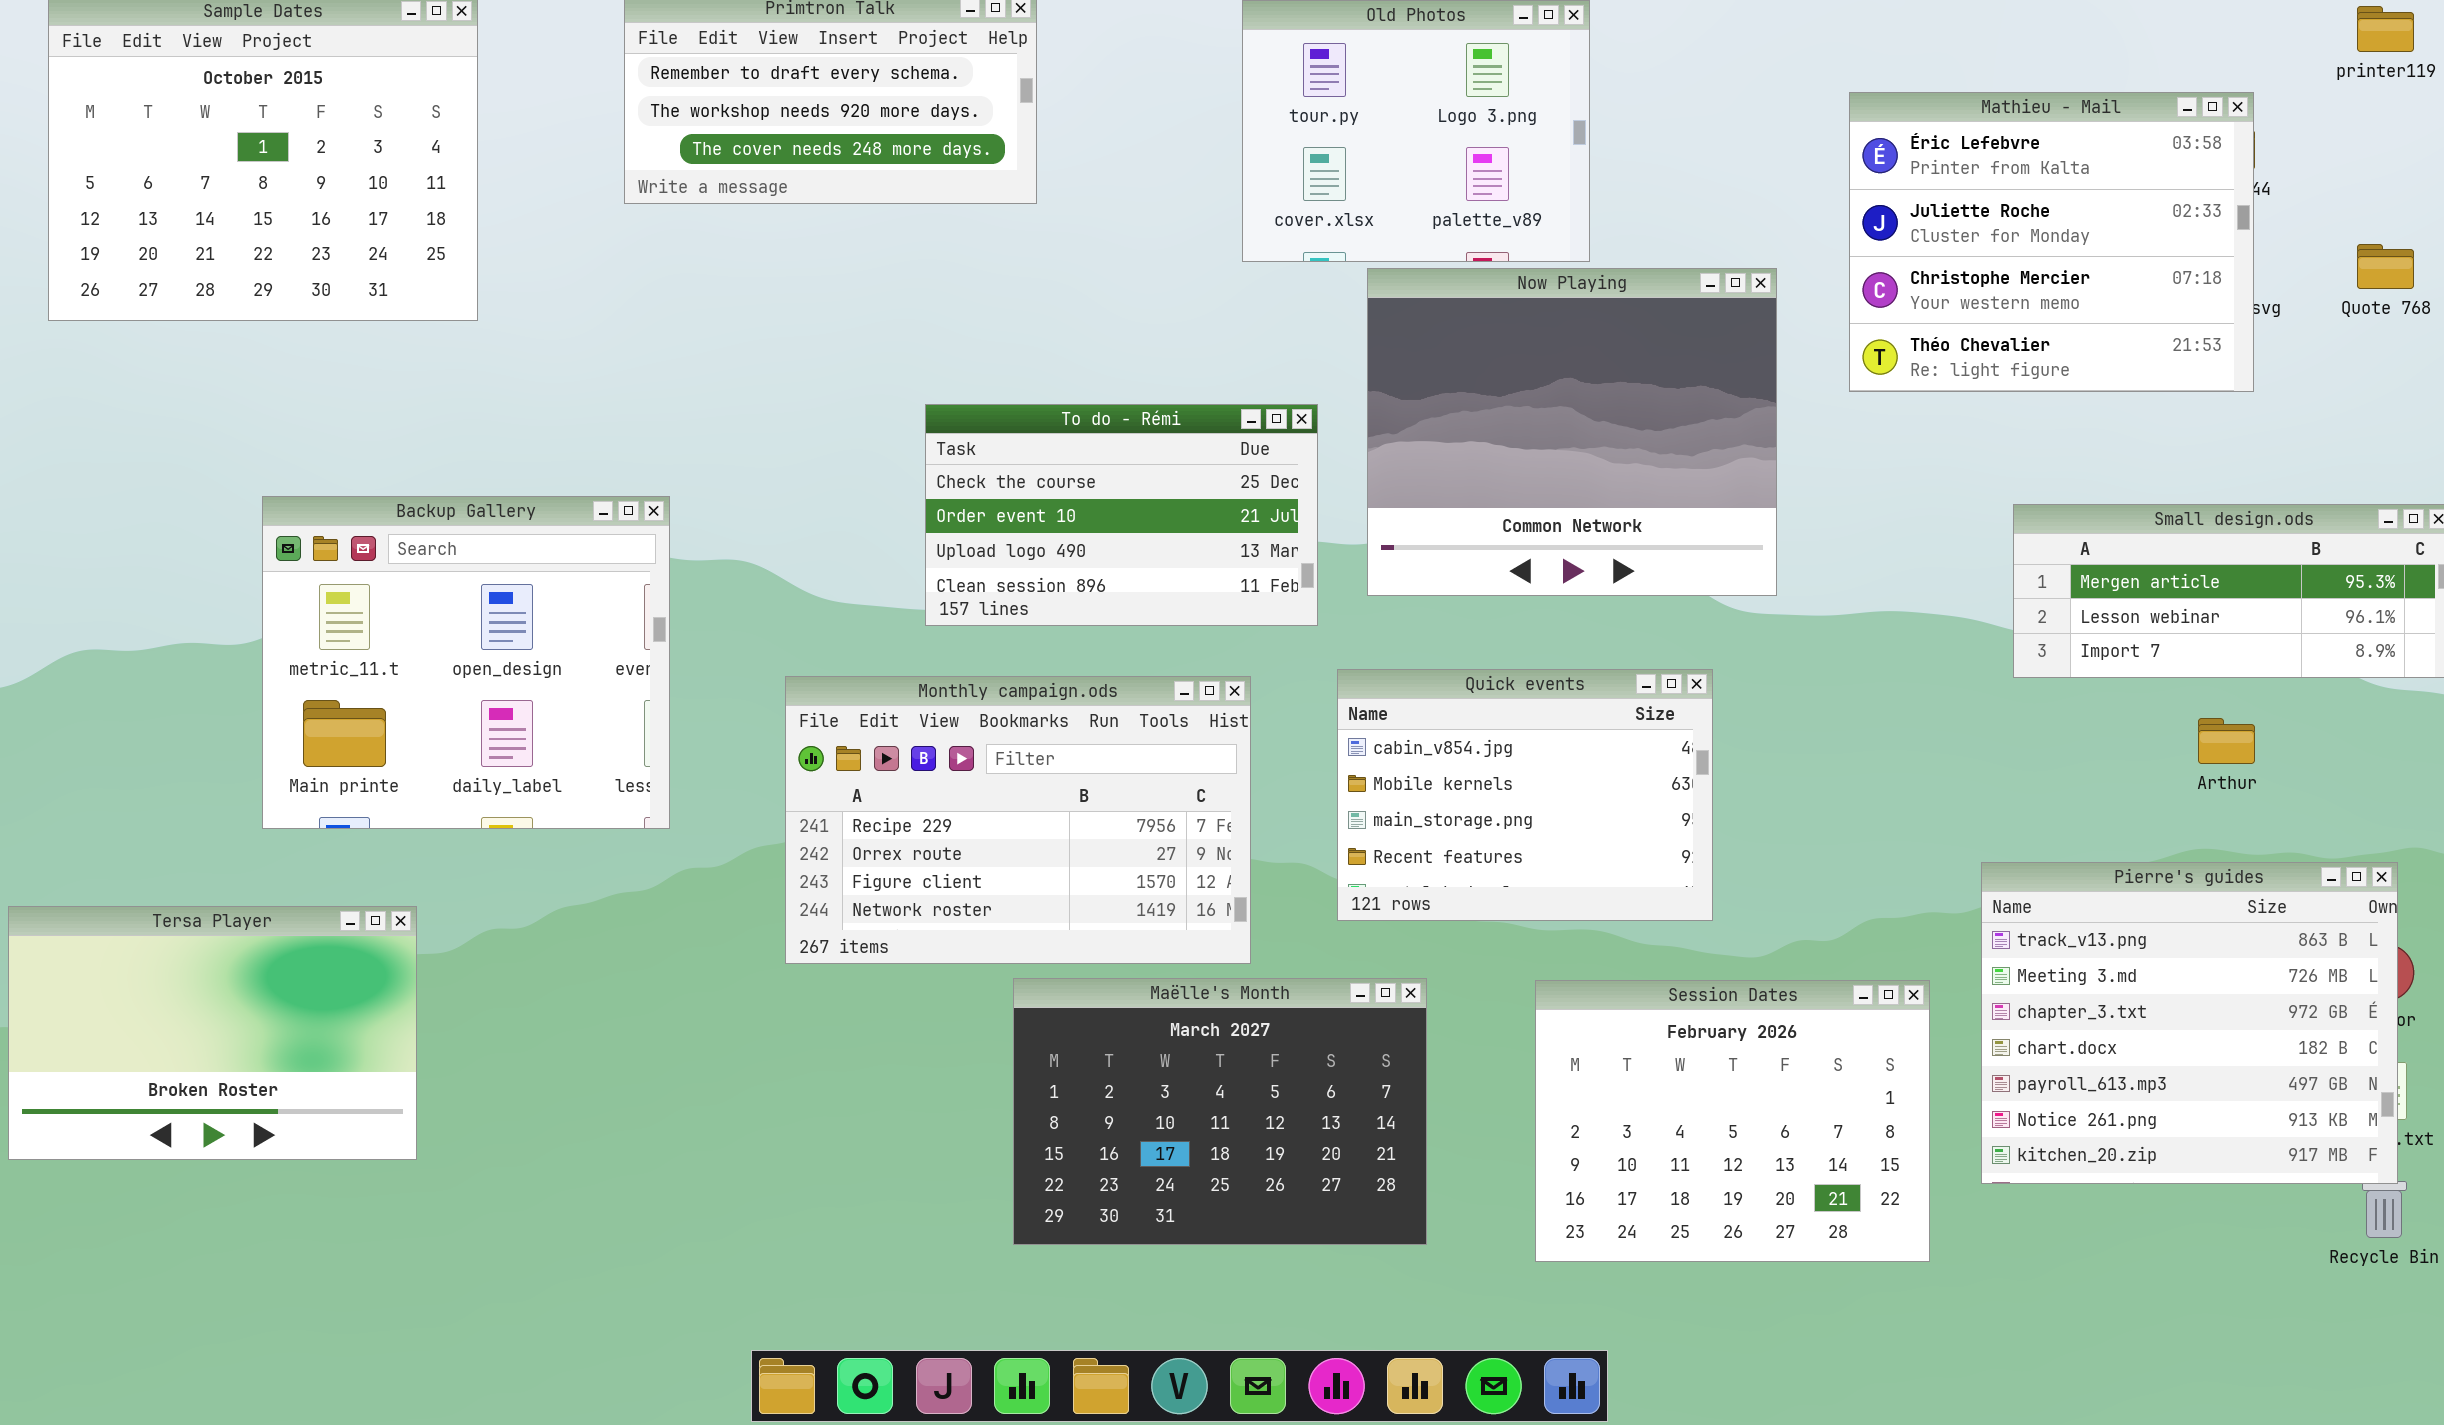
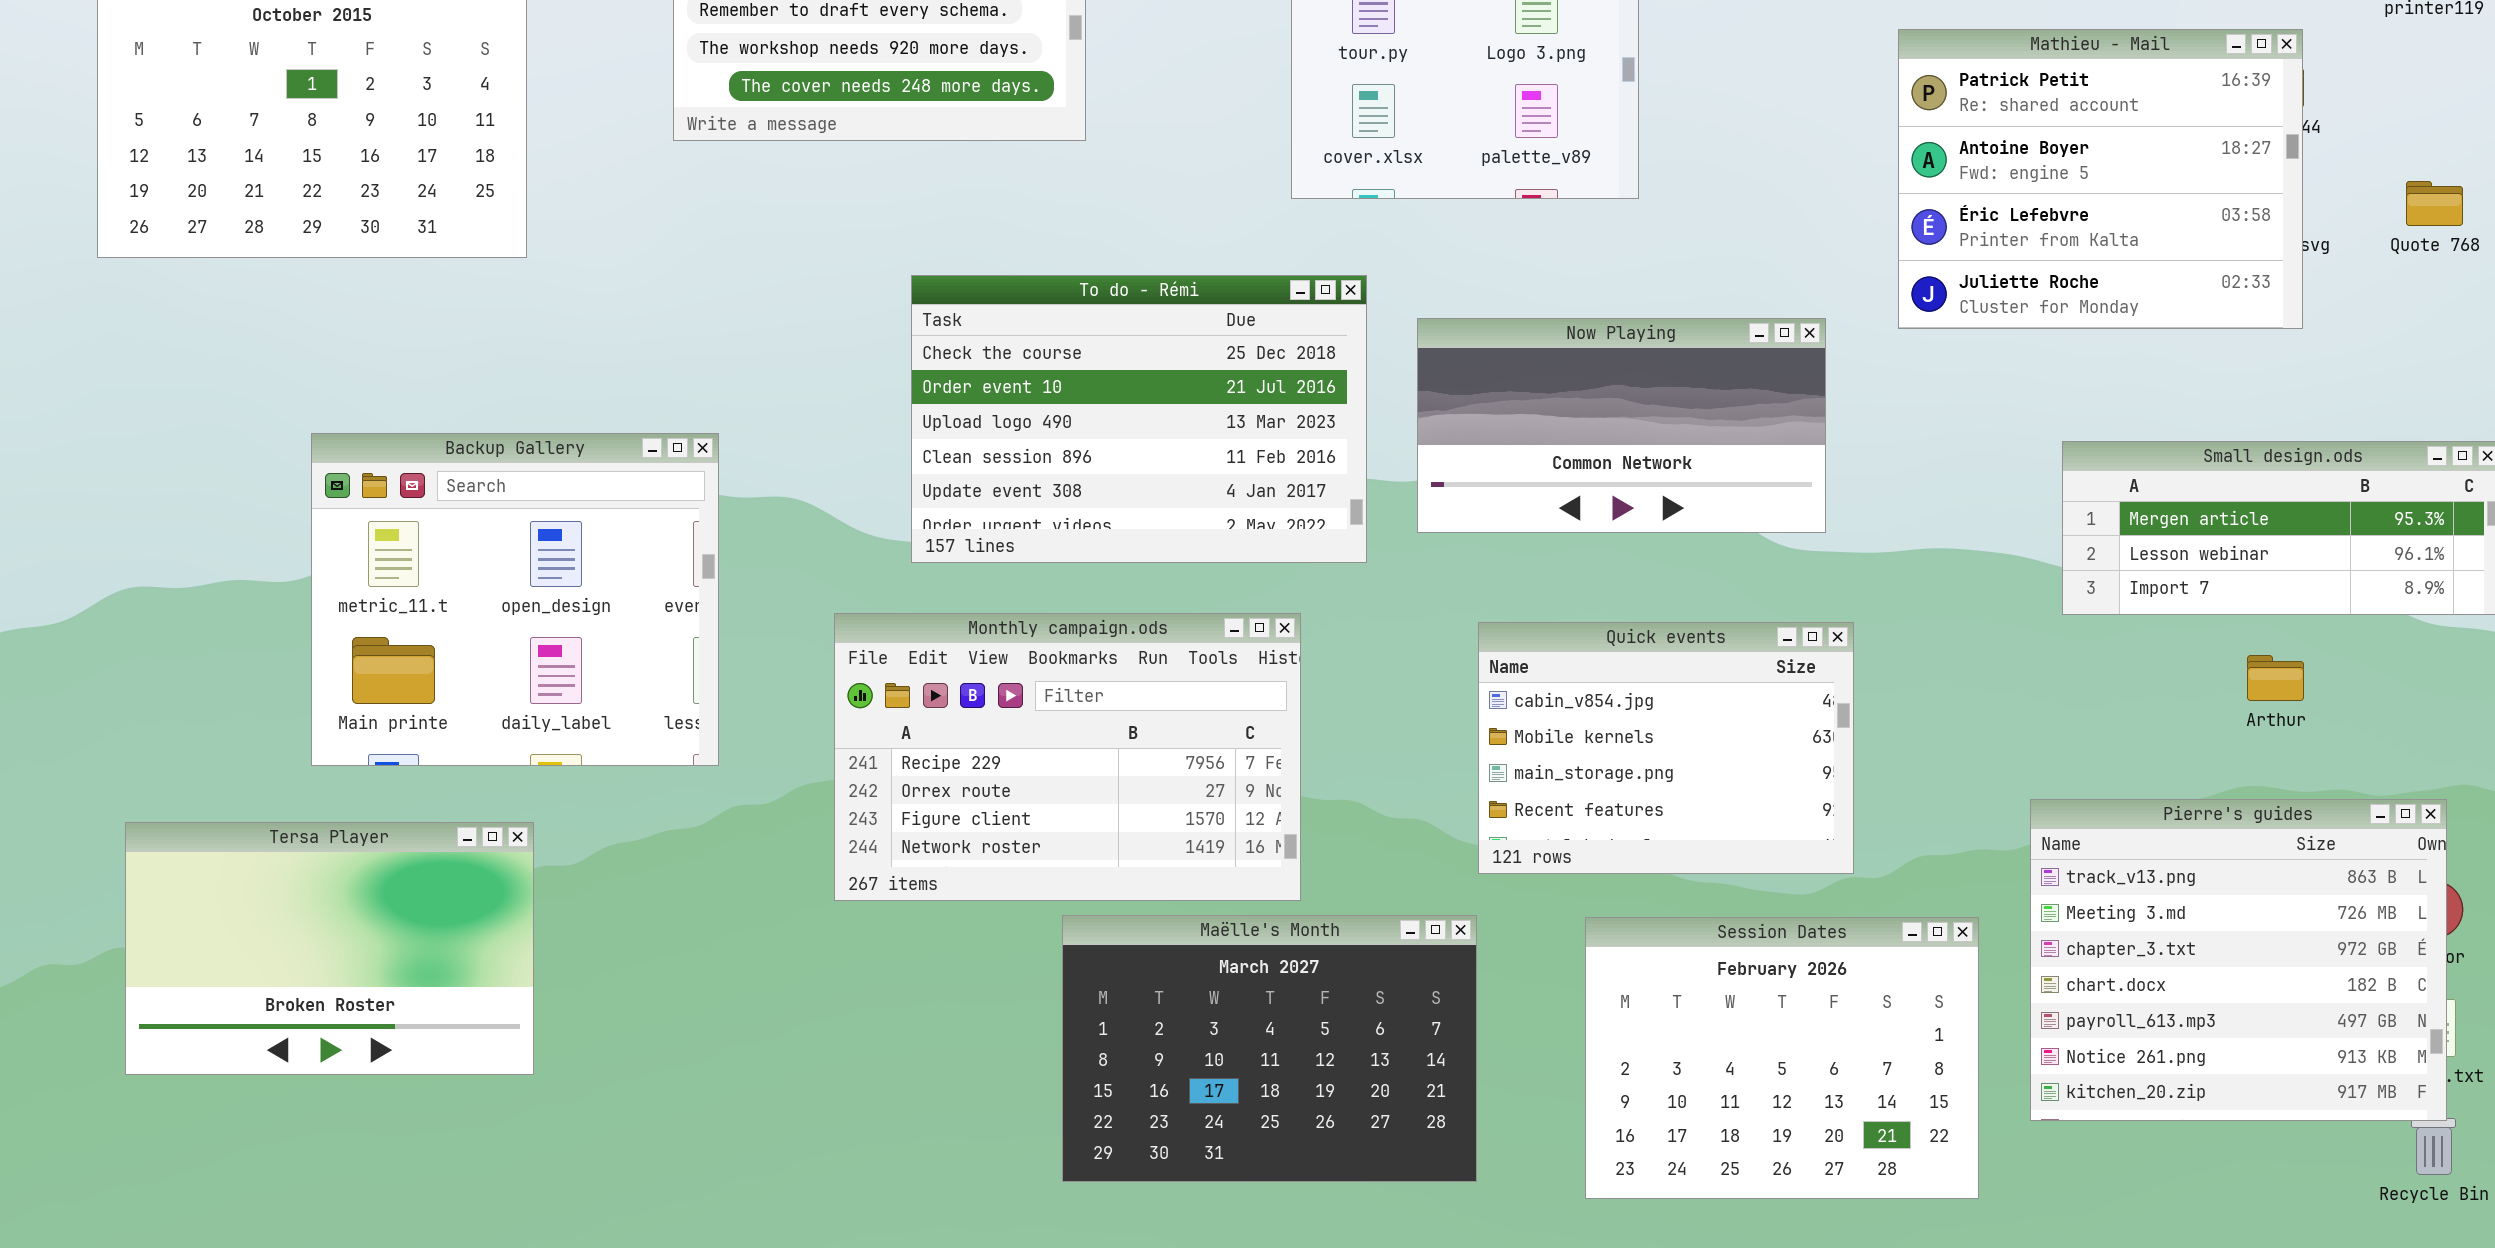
Mathieu - Mail: [1849,92,2254,392] -> [1898,29,2303,329], scrolled up 2 rows
Now Playing: [1367,268,1777,596] -> [1417,318,1826,533], resized
To do - Rémi: [925,404,1318,626] -> [911,275,1367,563], resized
Quick events: [1337,669,1713,921] -> [1478,622,1854,874], moved
Tersa Player: [8,906,417,1160] -> [125,822,534,1075], moved

